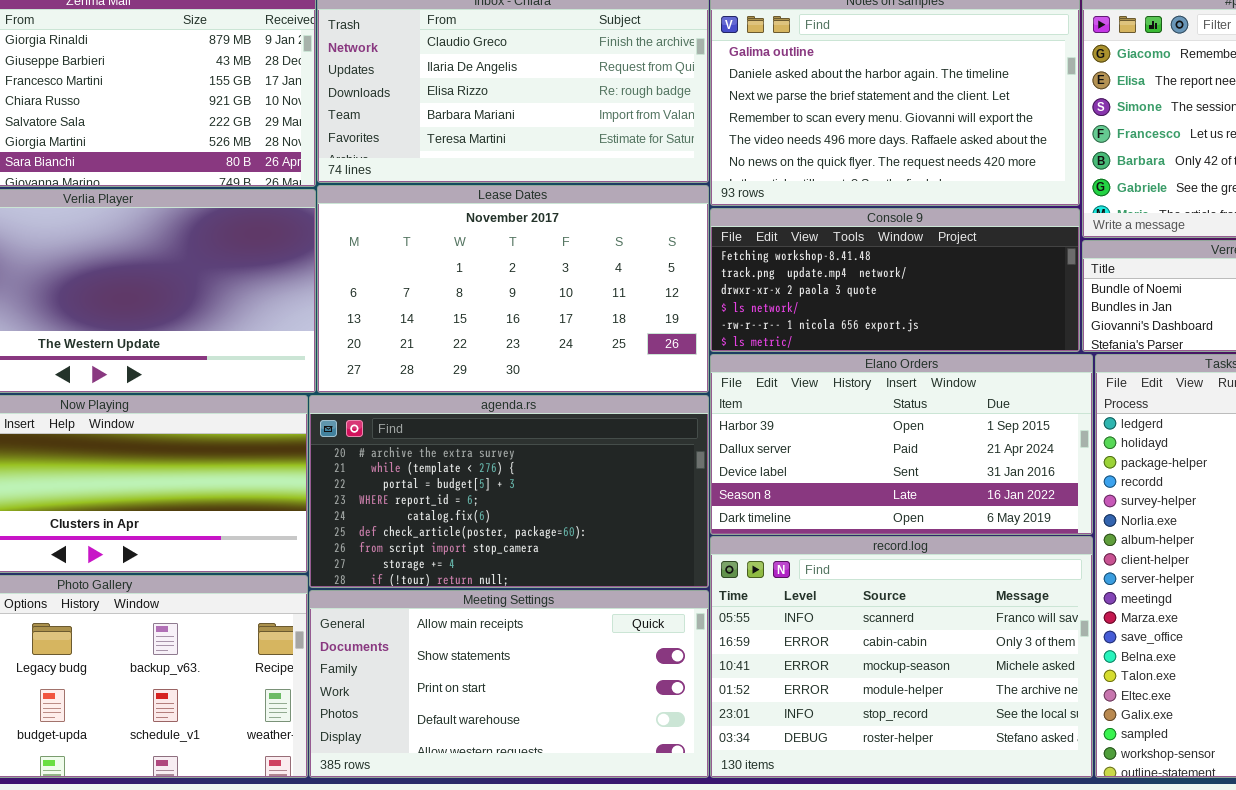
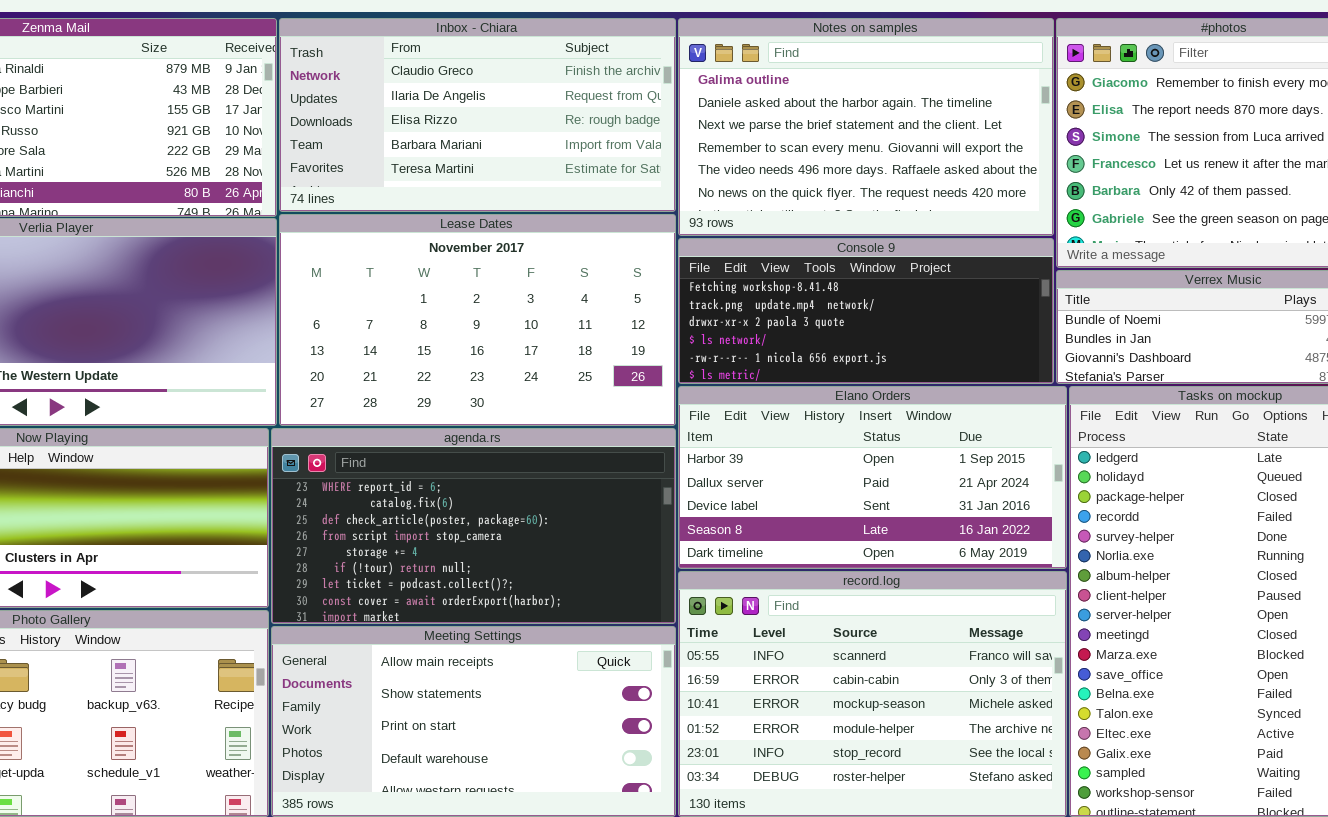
agenda.rs: [309,395,709,588] -> [271,428,676,624], scrolled down 3 rows

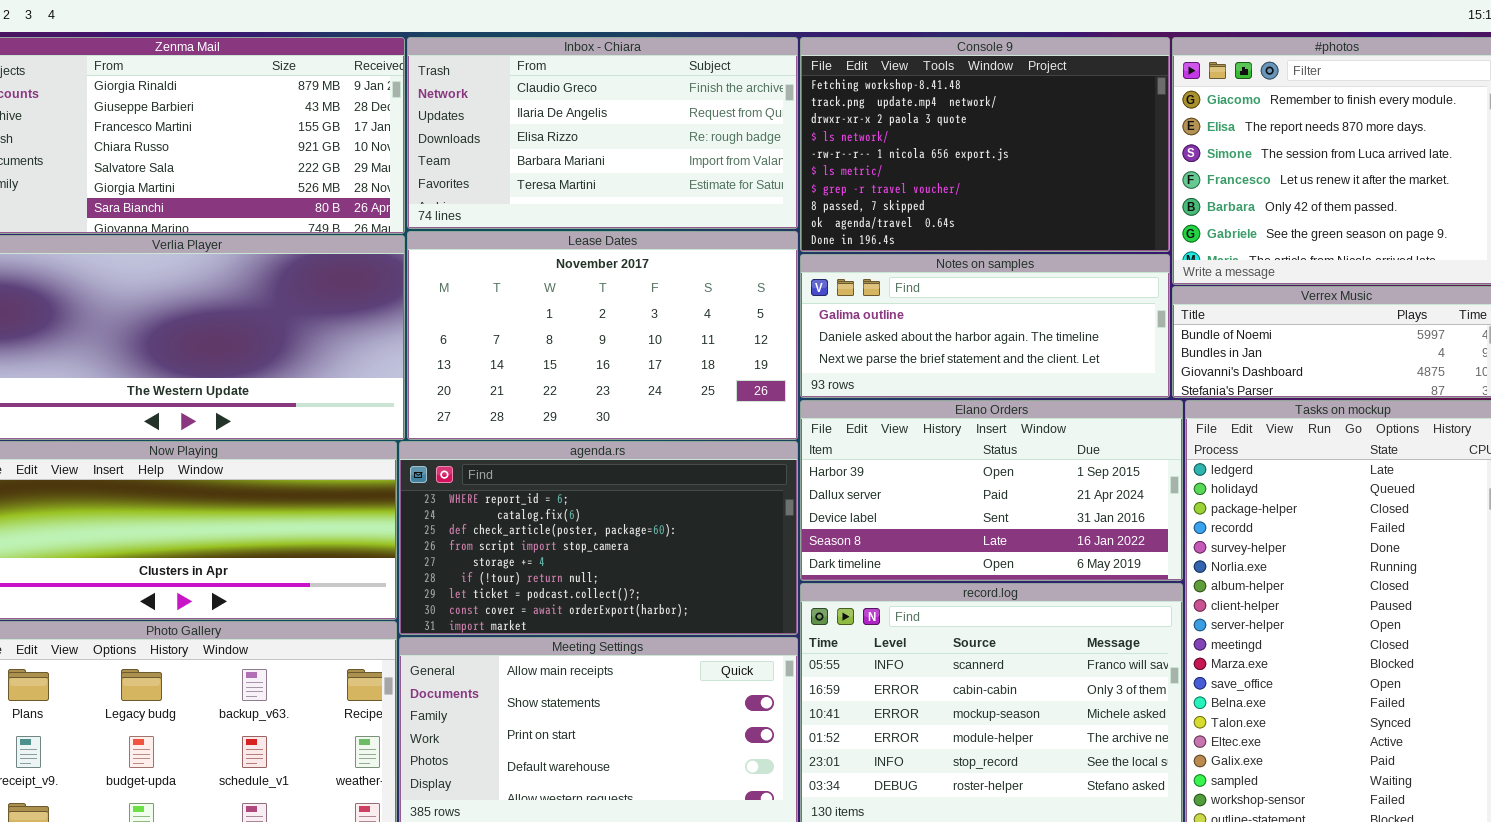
Notes on samples: [678,18,1054,236] -> [800,254,1170,398], moved, resized
Console 9: [678,238,1054,384] -> [800,37,1170,252], moved, resized

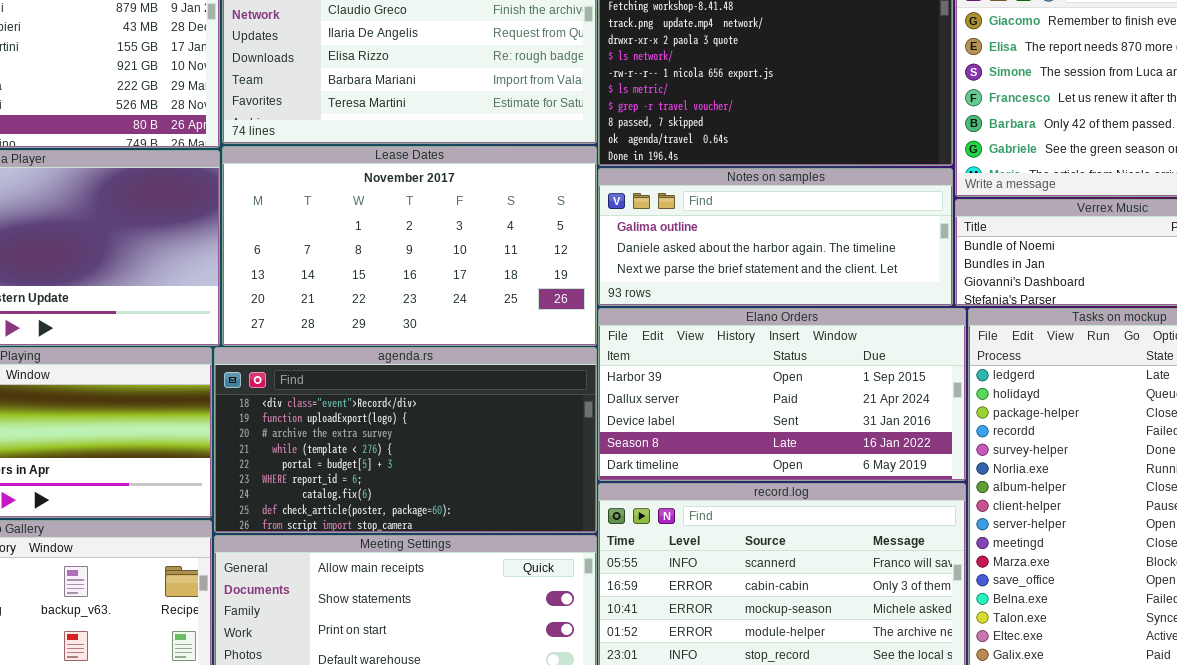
agenda.rs: [399,441,798,635] -> [214,347,597,533], scrolled up 5 rows

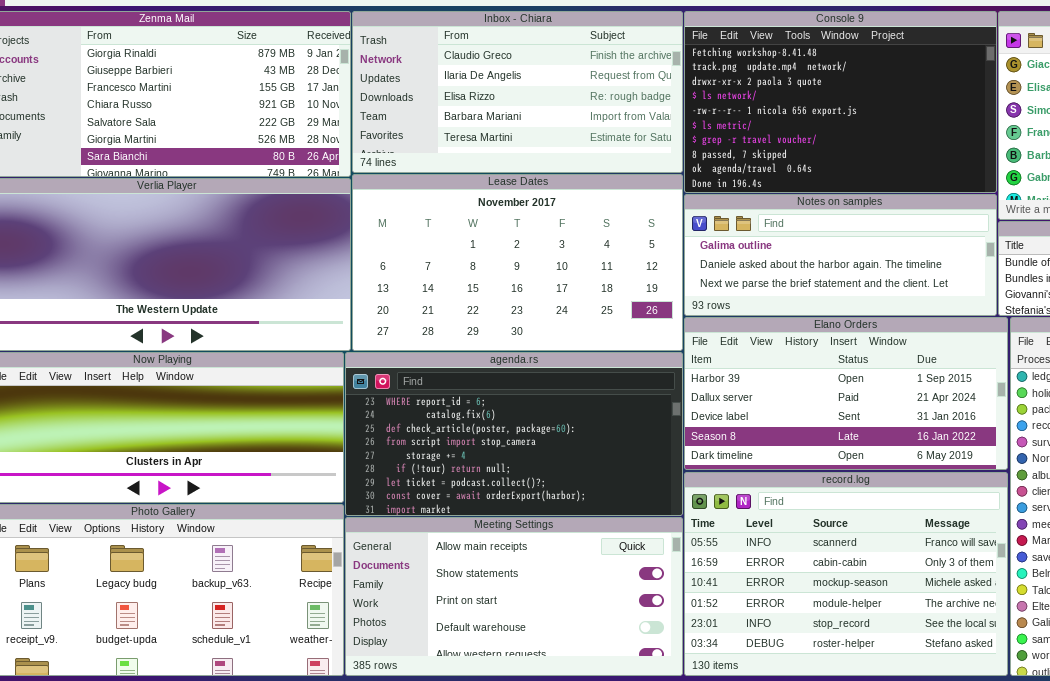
agenda.rs: [214,347,597,533] -> [345,352,683,516], scrolled down 5 rows

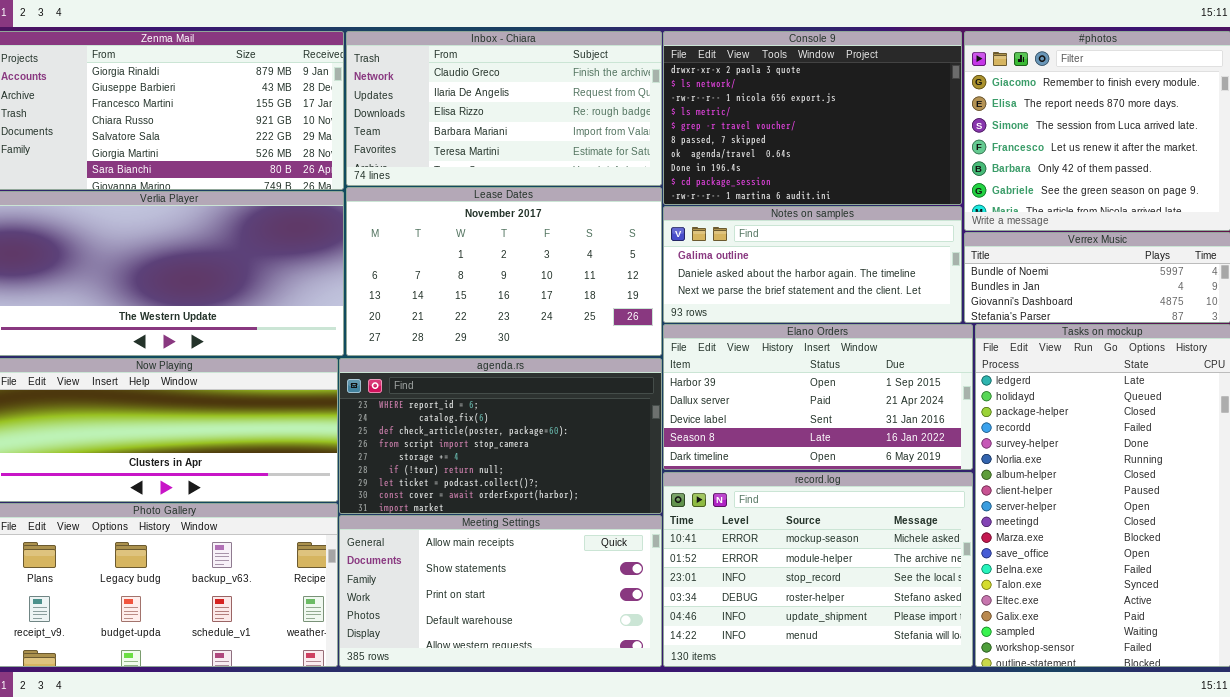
Console 9: [684,11,997,193] -> [663,31,962,205], scrolled down 2 rows
record.log: [684,472,1008,676] -> [663,472,973,667], scrolled down 2 rows

